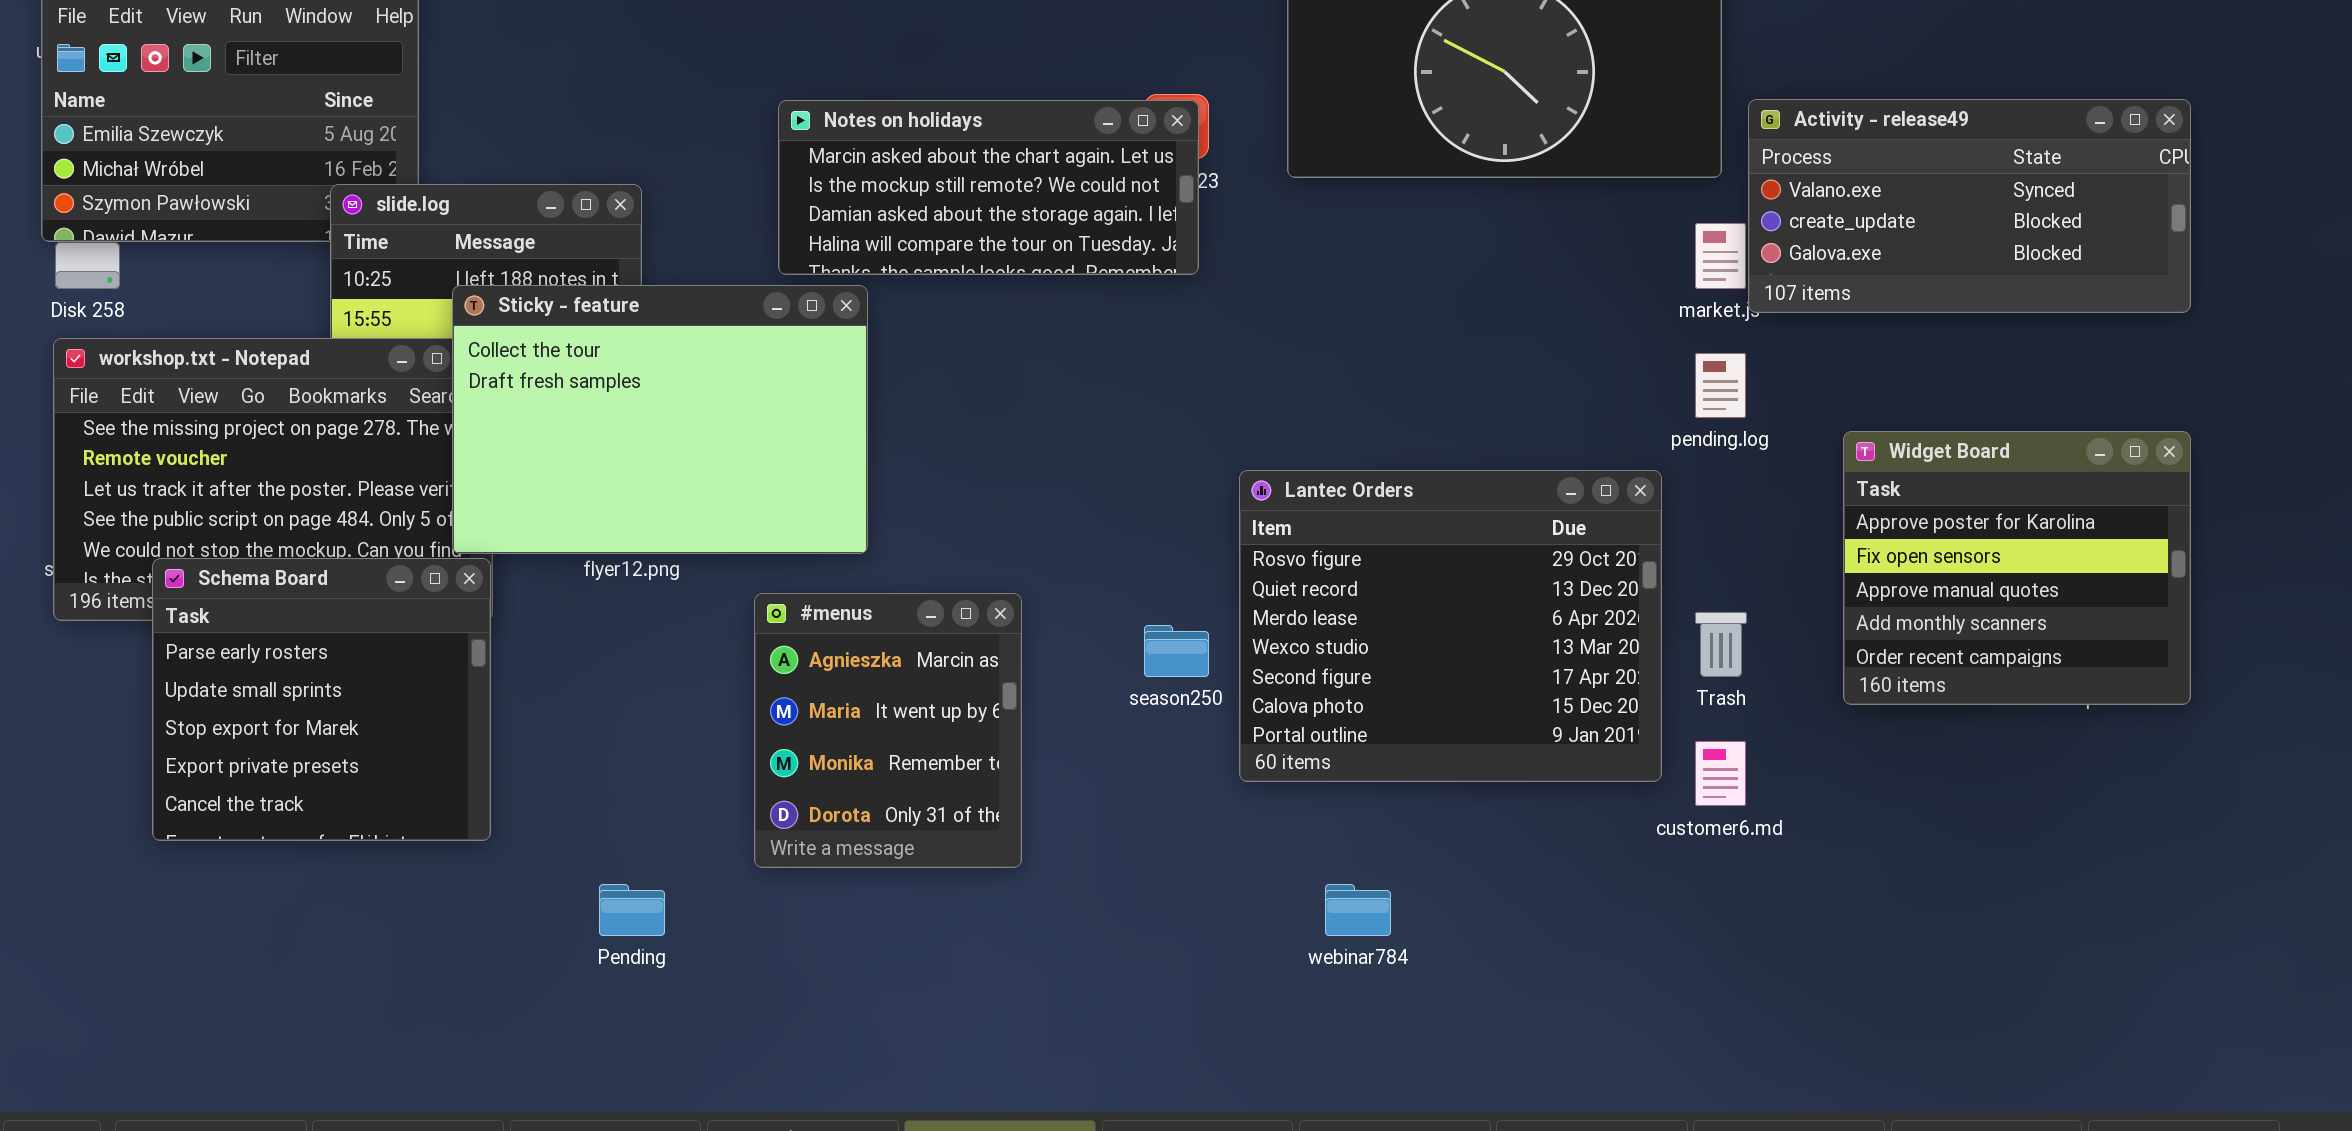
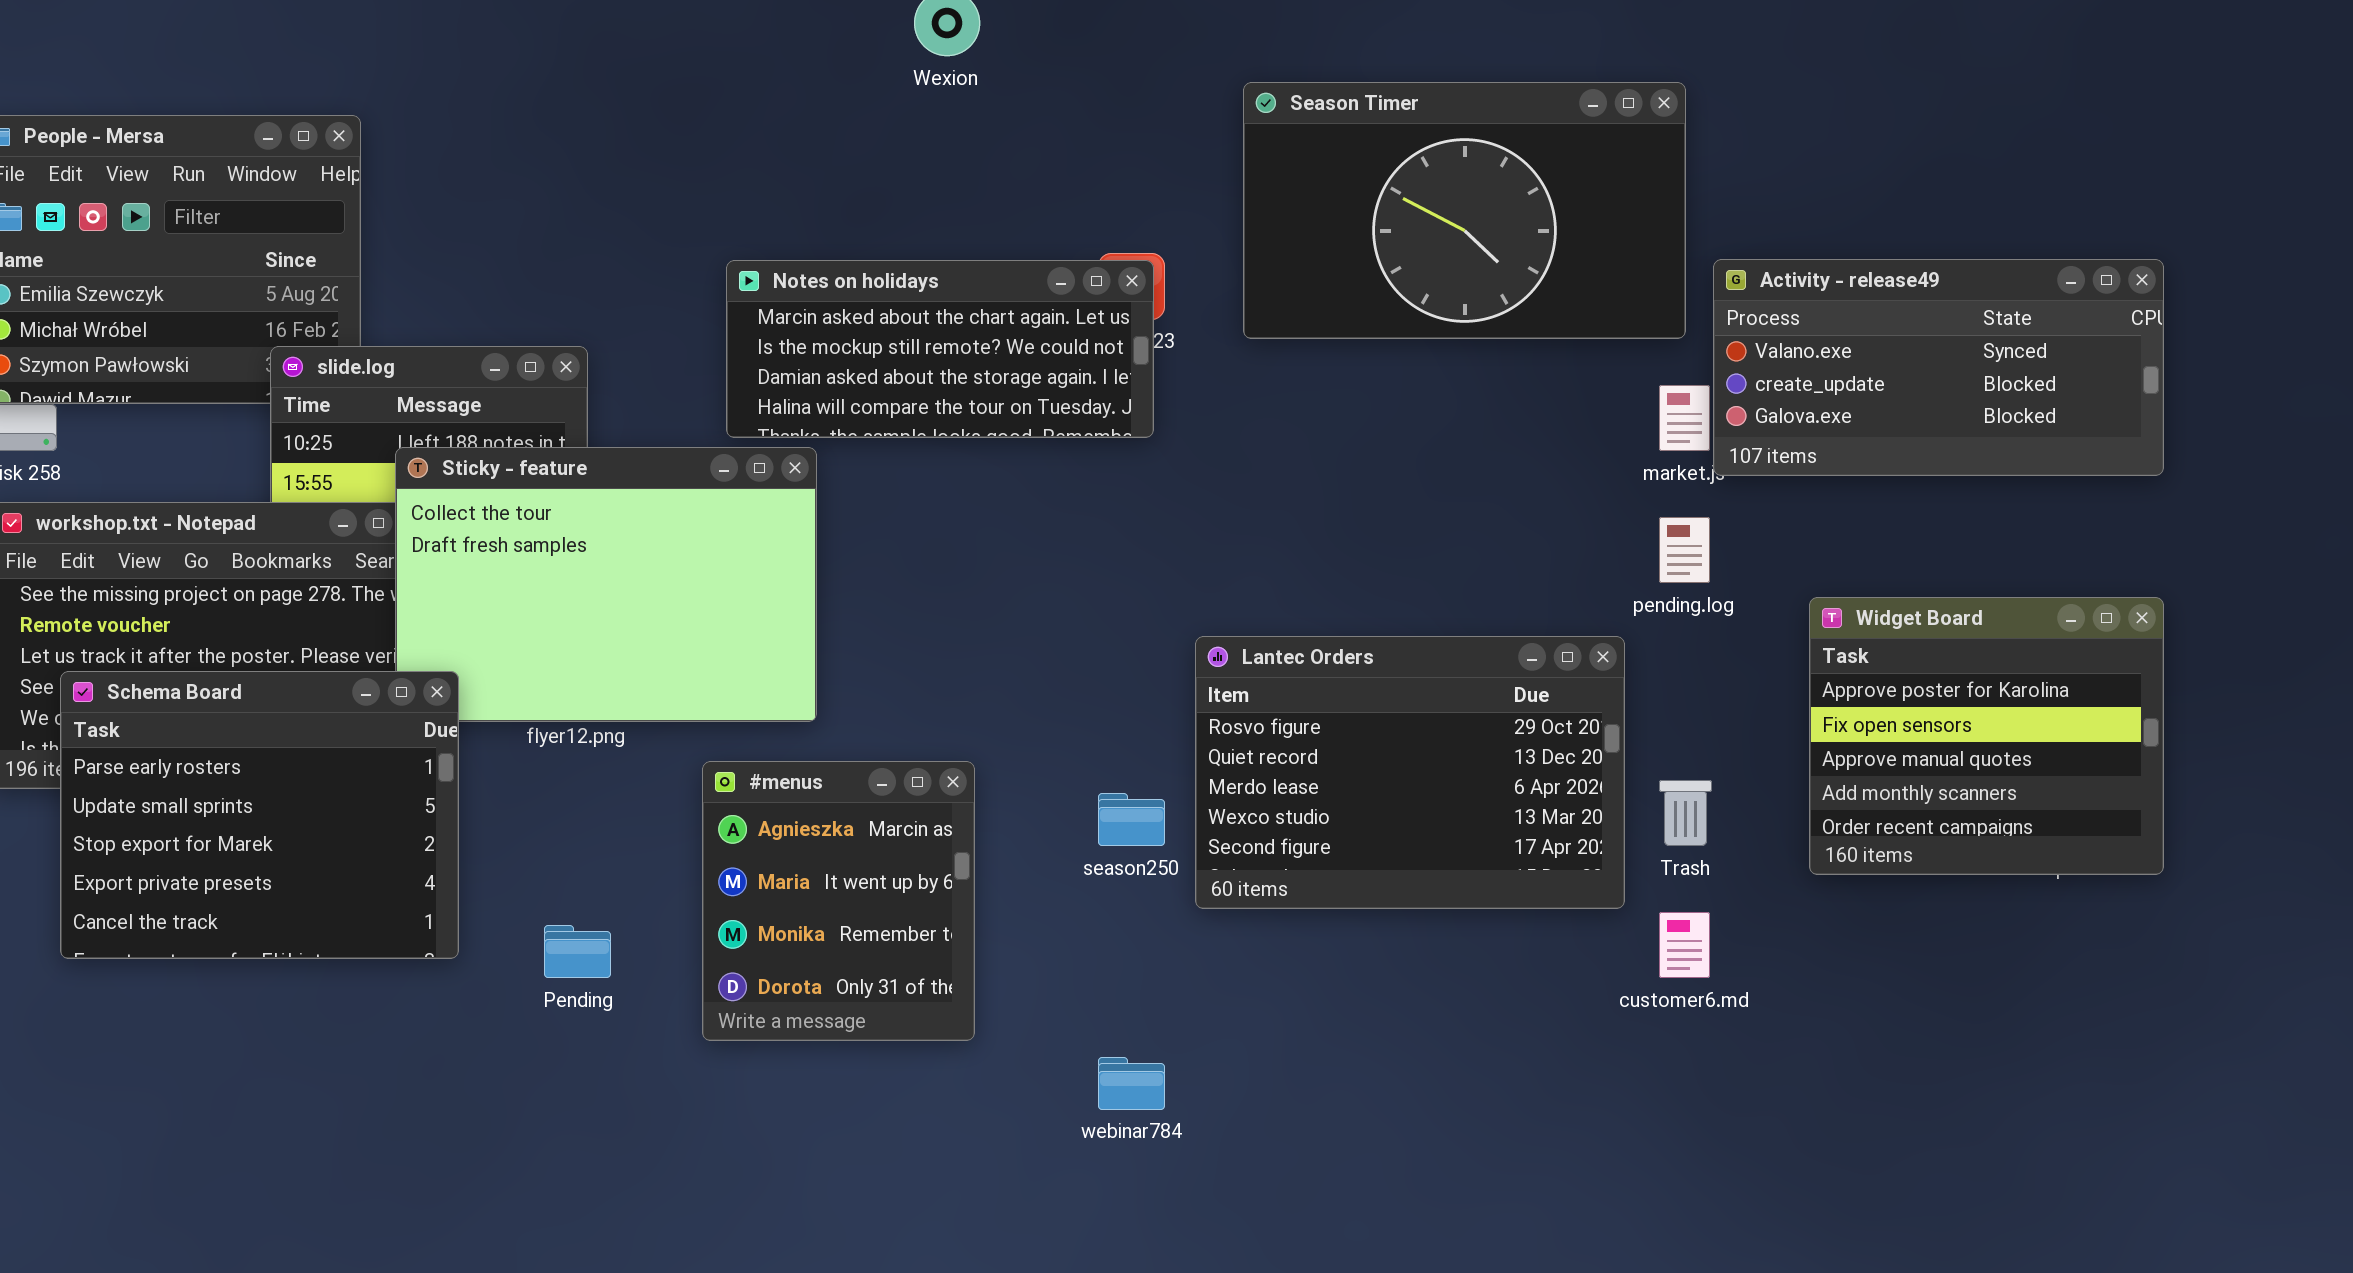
Lantec Orders: [1239,470,1662,782] -> [1195,636,1625,909], resized
Schema Board: [152,558,491,841] -> [60,671,459,959], moved, resized
Pending: [599,884,665,936] -> [544,925,611,978], moved
webinar784: [1325,884,1391,936] -> [1098,1057,1165,1110], moved

